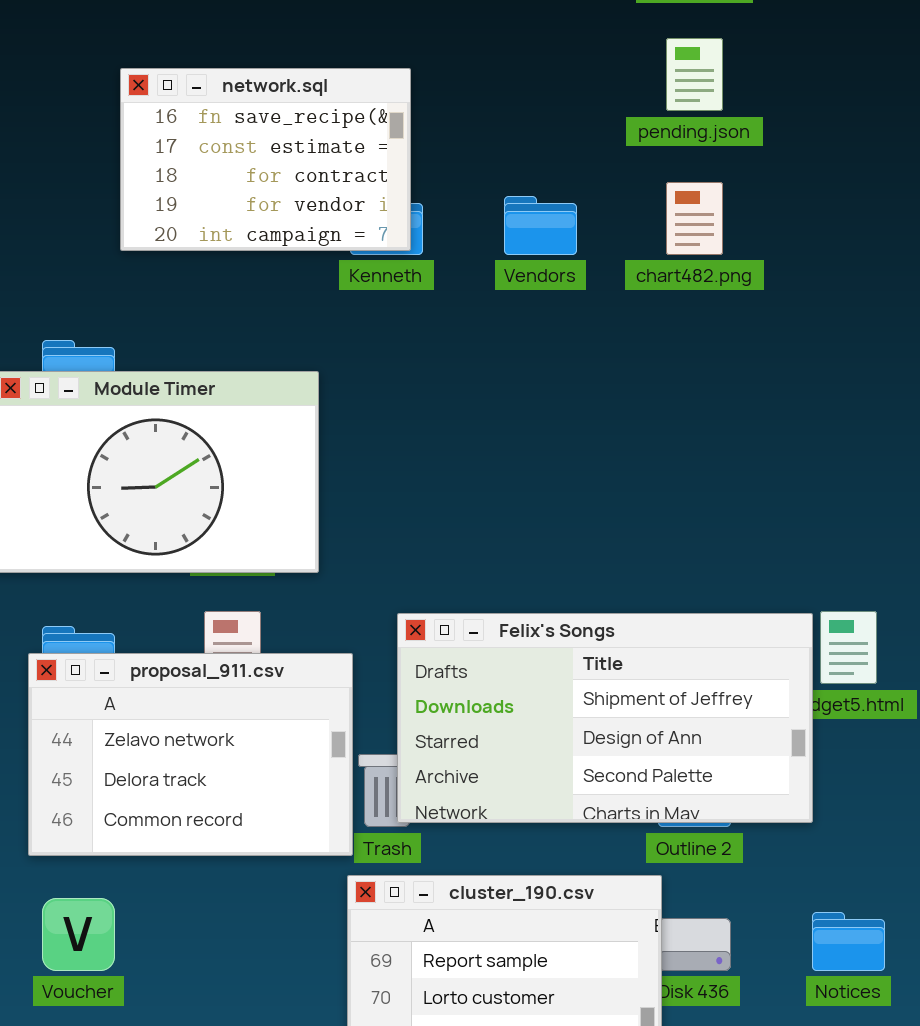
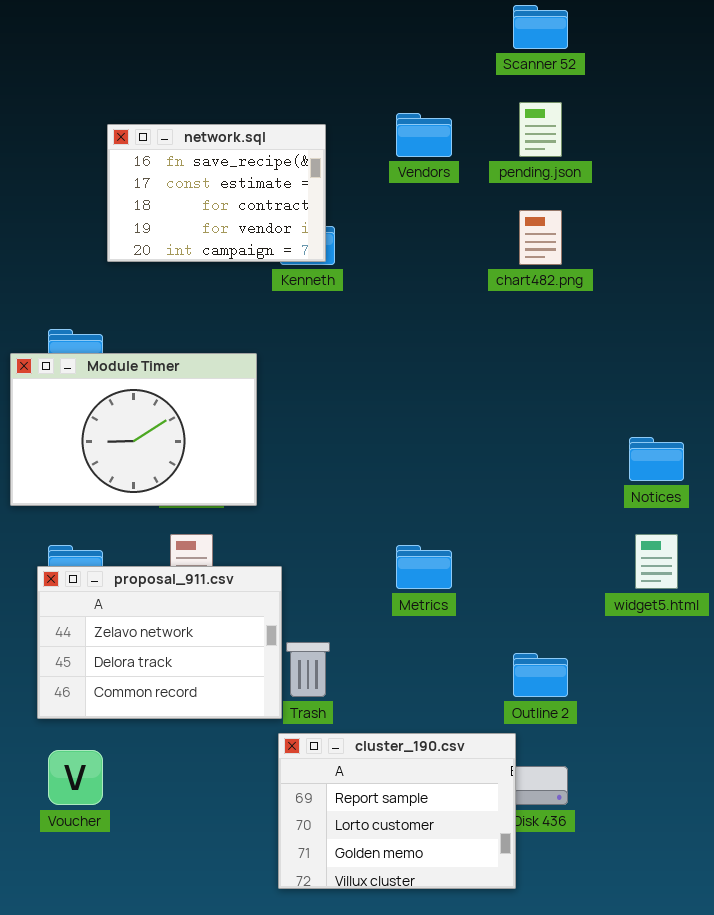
Vendors: [504,196,577,255] -> [396,113,452,157], moved
Felix's Songs: [397,613,813,823] -> none, closed
Notices: [812,912,885,971] -> [629,437,684,481], moved

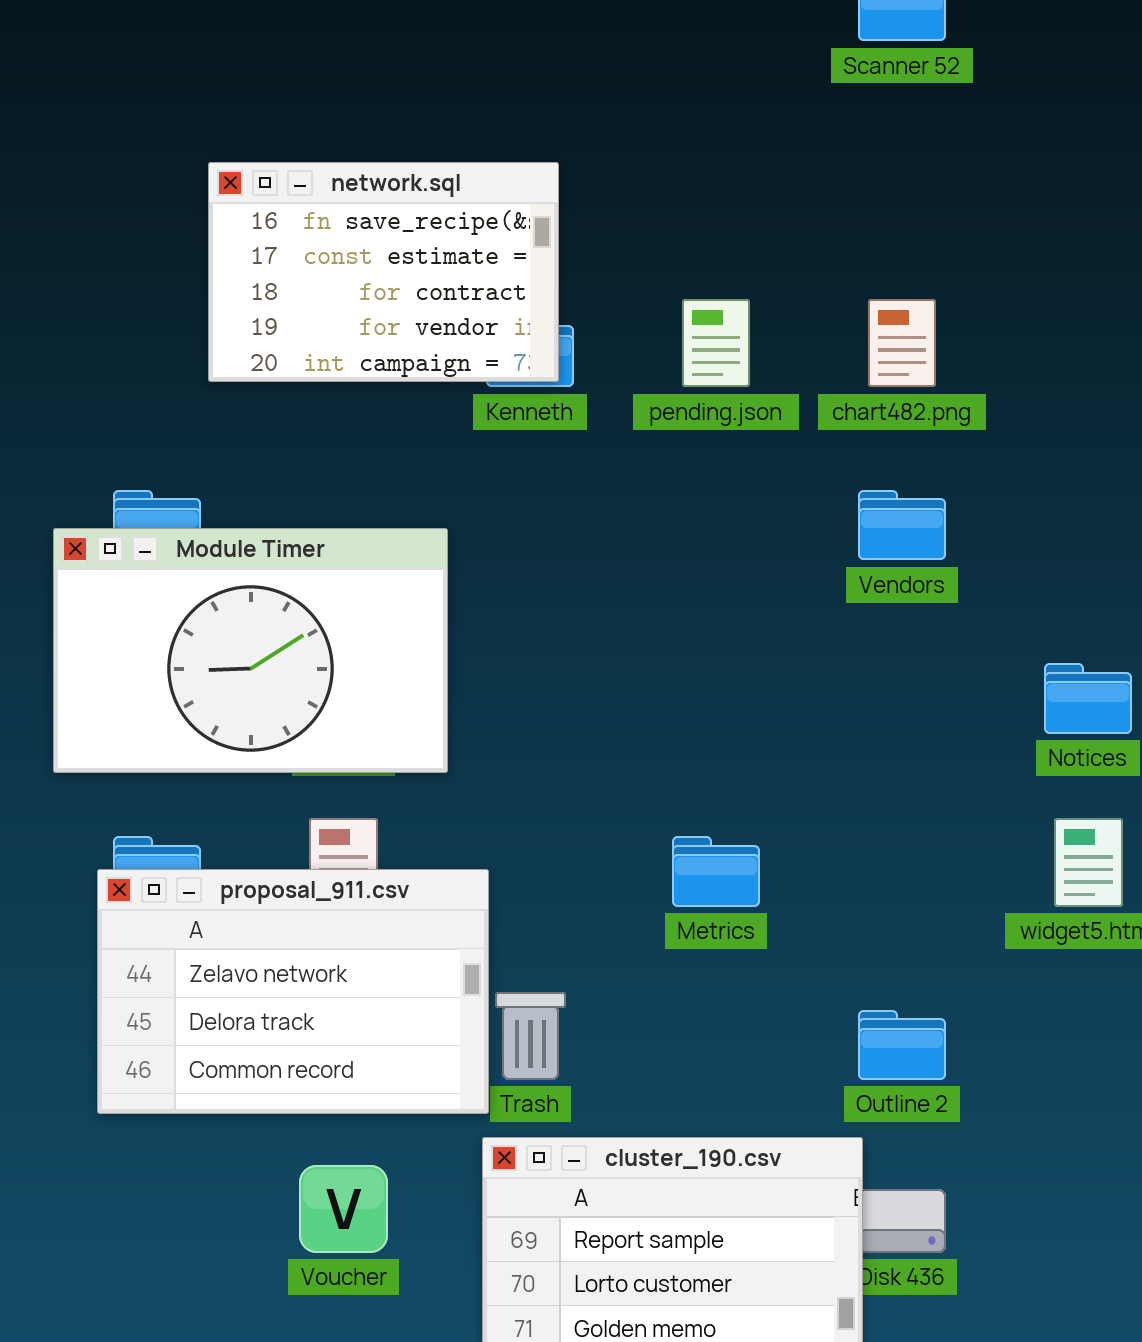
pending.json: [519,102,562,157] -> [682,299,750,387], moved
Vendors: [396,113,452,157] -> [858,490,946,560], moved
Voucher: [48,750,103,805] -> [299,1165,388,1253], moved

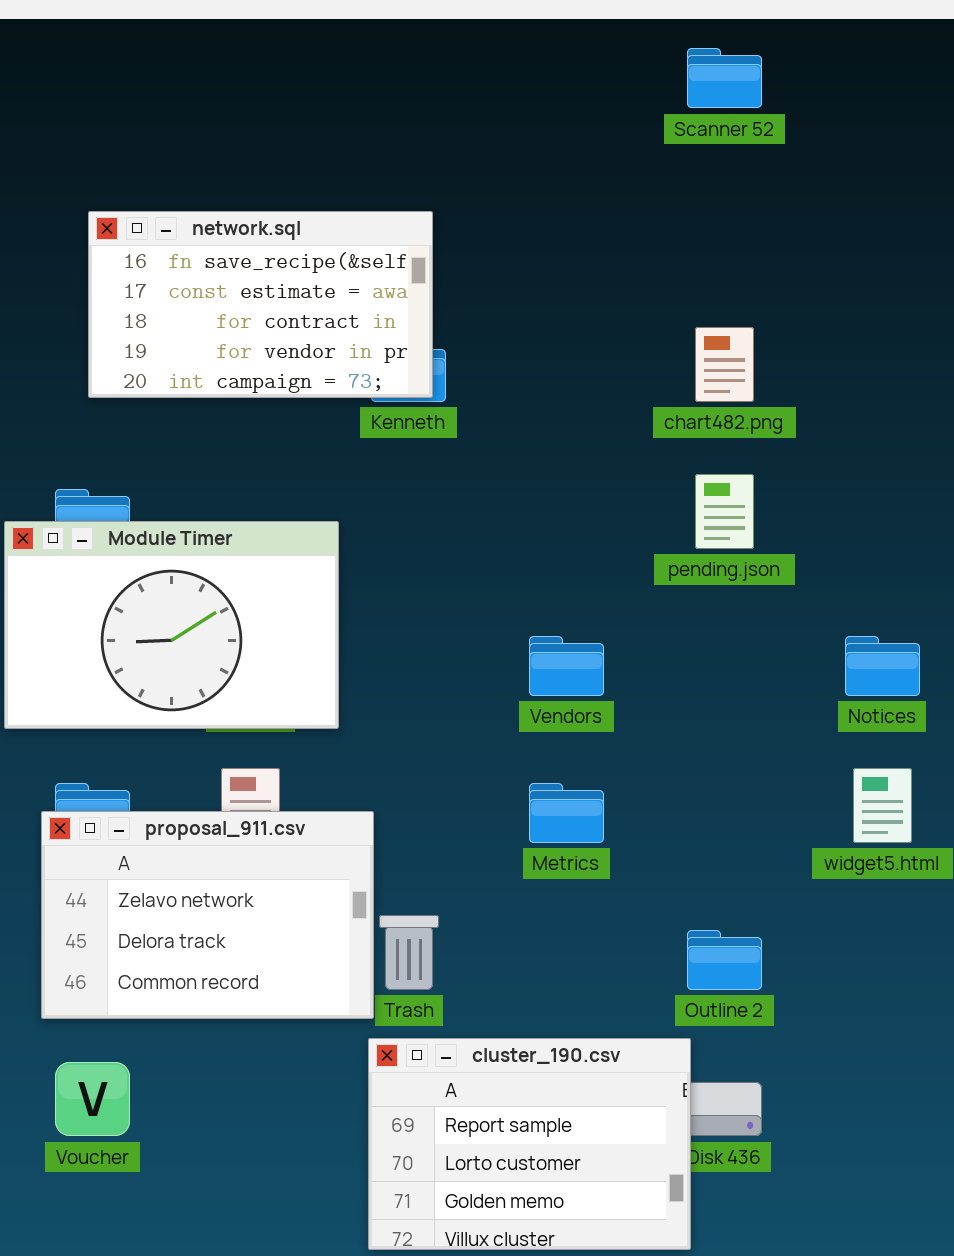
network.sql: [208,162,559,382] -> [88,211,433,398], resized
pending.json: [682,299,750,387] -> [695,474,754,549], moved
Vendors: [858,490,946,560] -> [529,636,604,696], moved
Voucher: [299,1165,388,1253] -> [55,1062,130,1136], moved

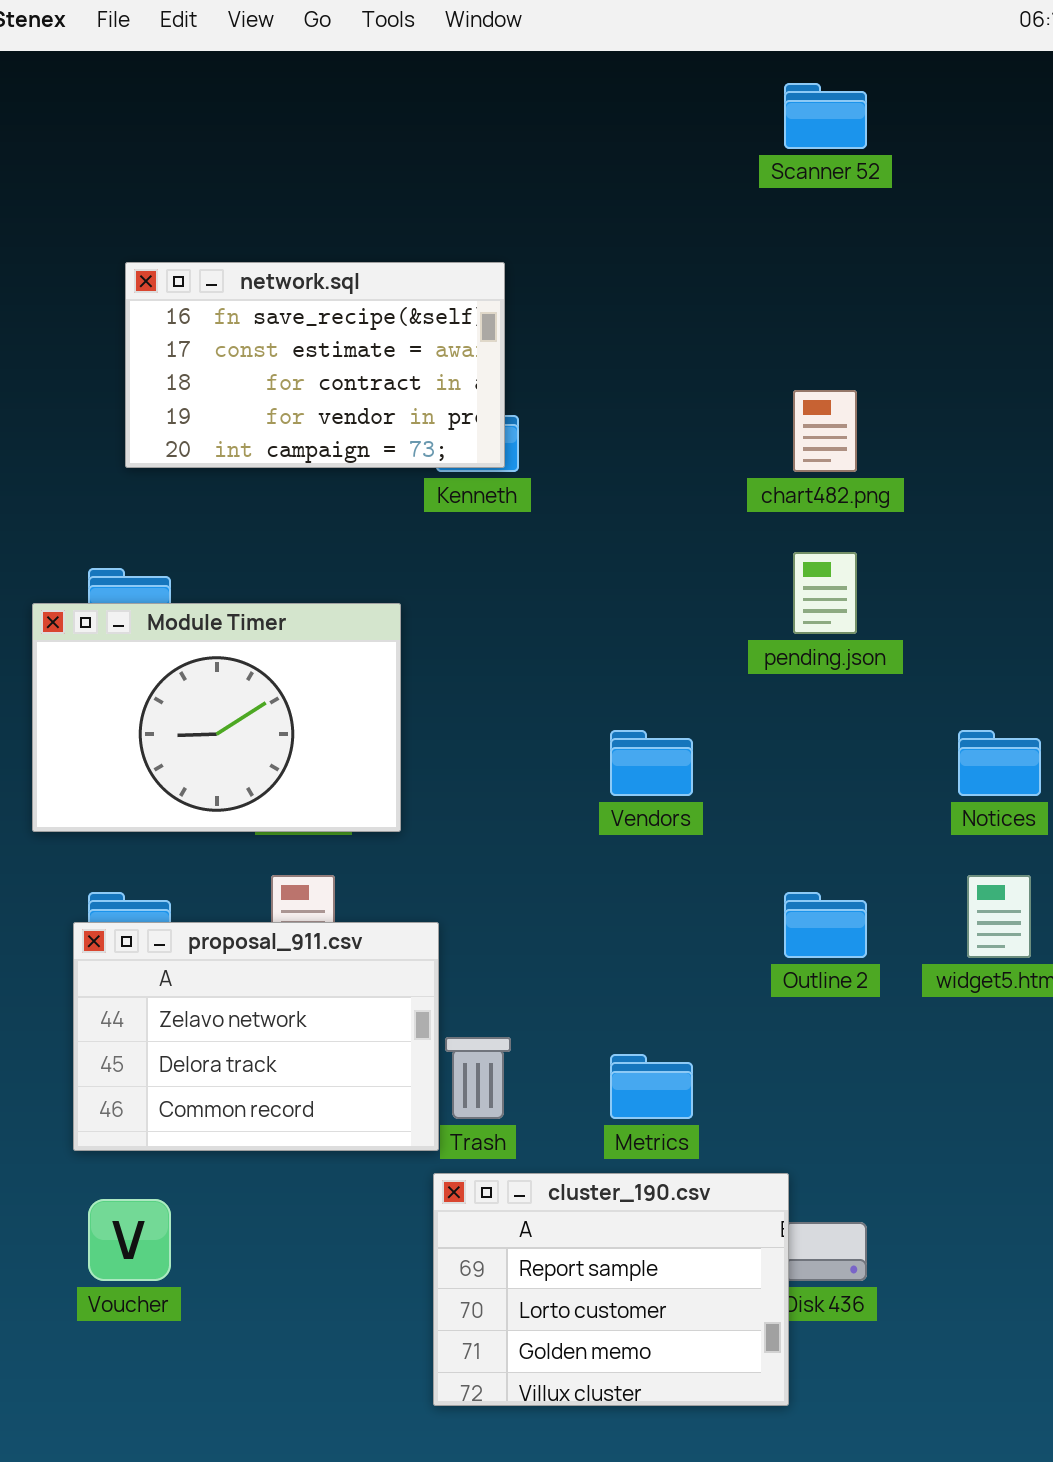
Metrics: [529,783,604,843] -> [610,1054,693,1119], moved
Outline 2: [687,930,762,990] -> [784,892,867,958], moved

